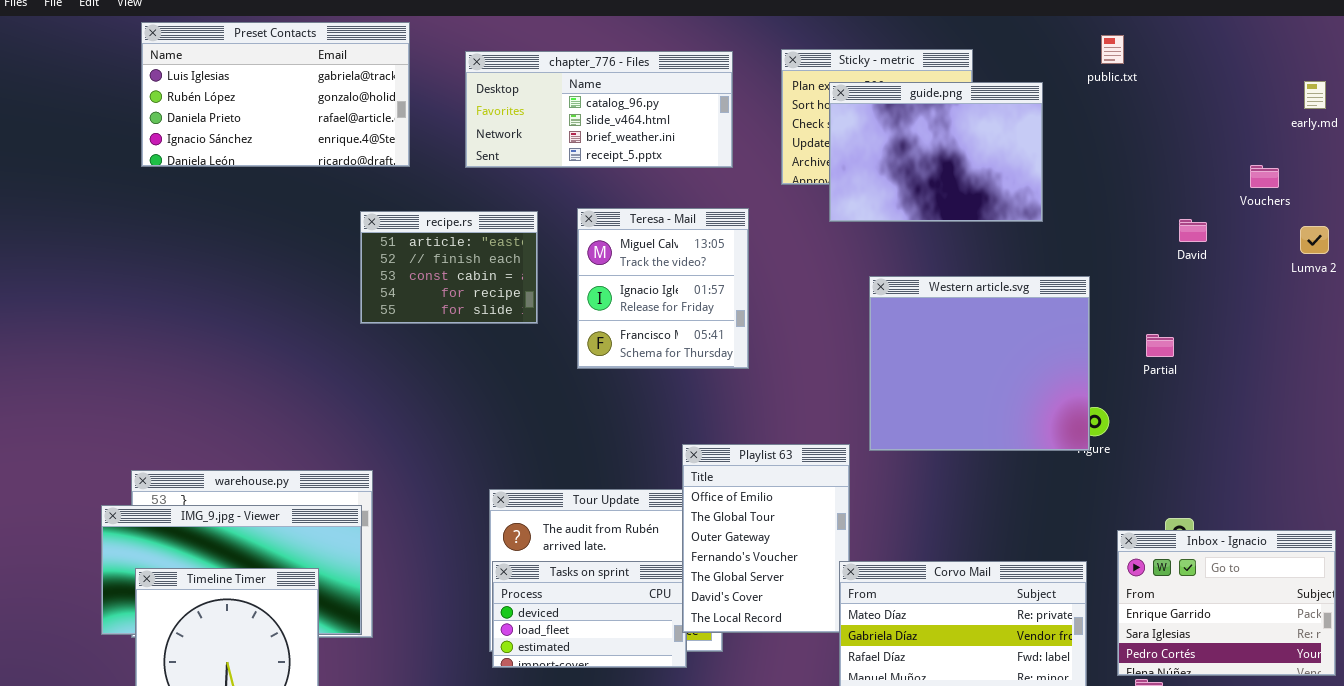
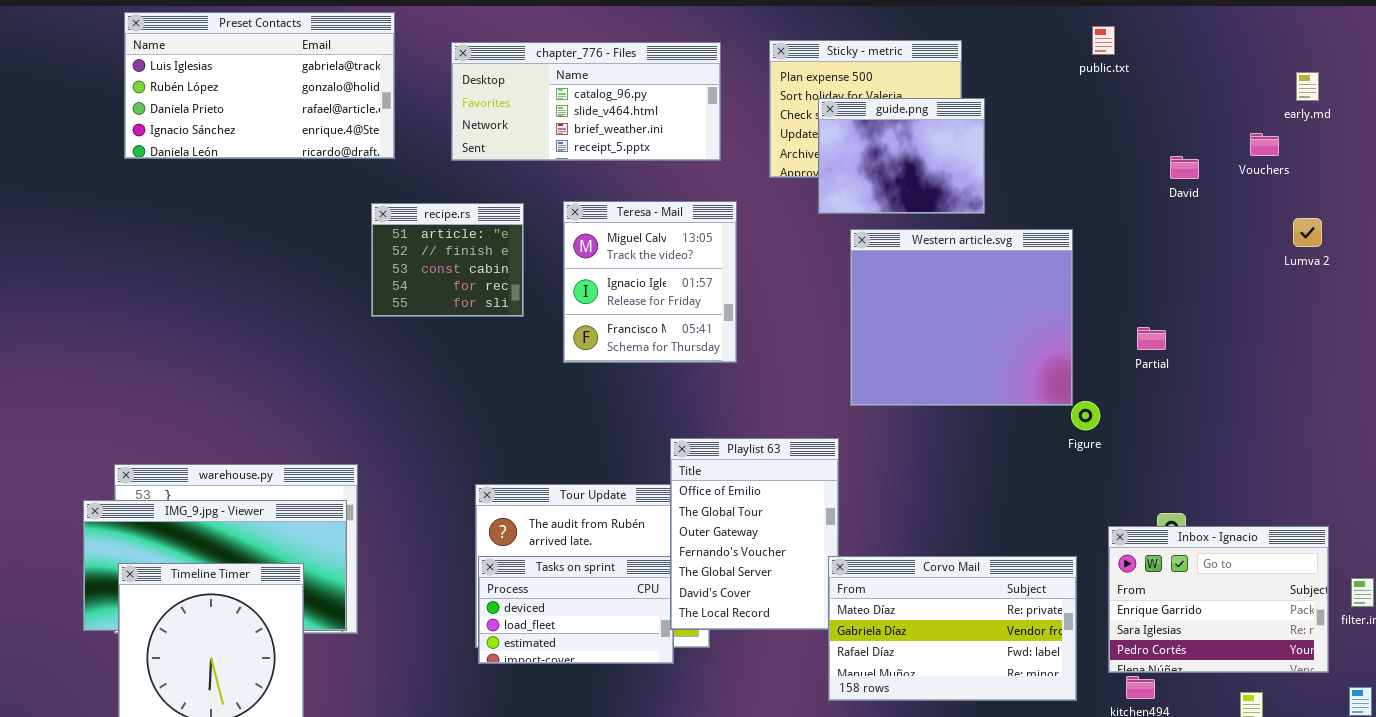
guide.png: [829,82,1043,222] -> [818,98,985,214], resized
Vouchers: [1250,165,1279,188] -> [1250,133,1279,156], moved
recipe.rs: [360,211,538,324] -> [371,203,524,317], resized
David: [1179,219,1207,242] -> [1170,156,1199,179], moved
Western article.svg: [869,276,1090,451] -> [850,229,1073,406], moved

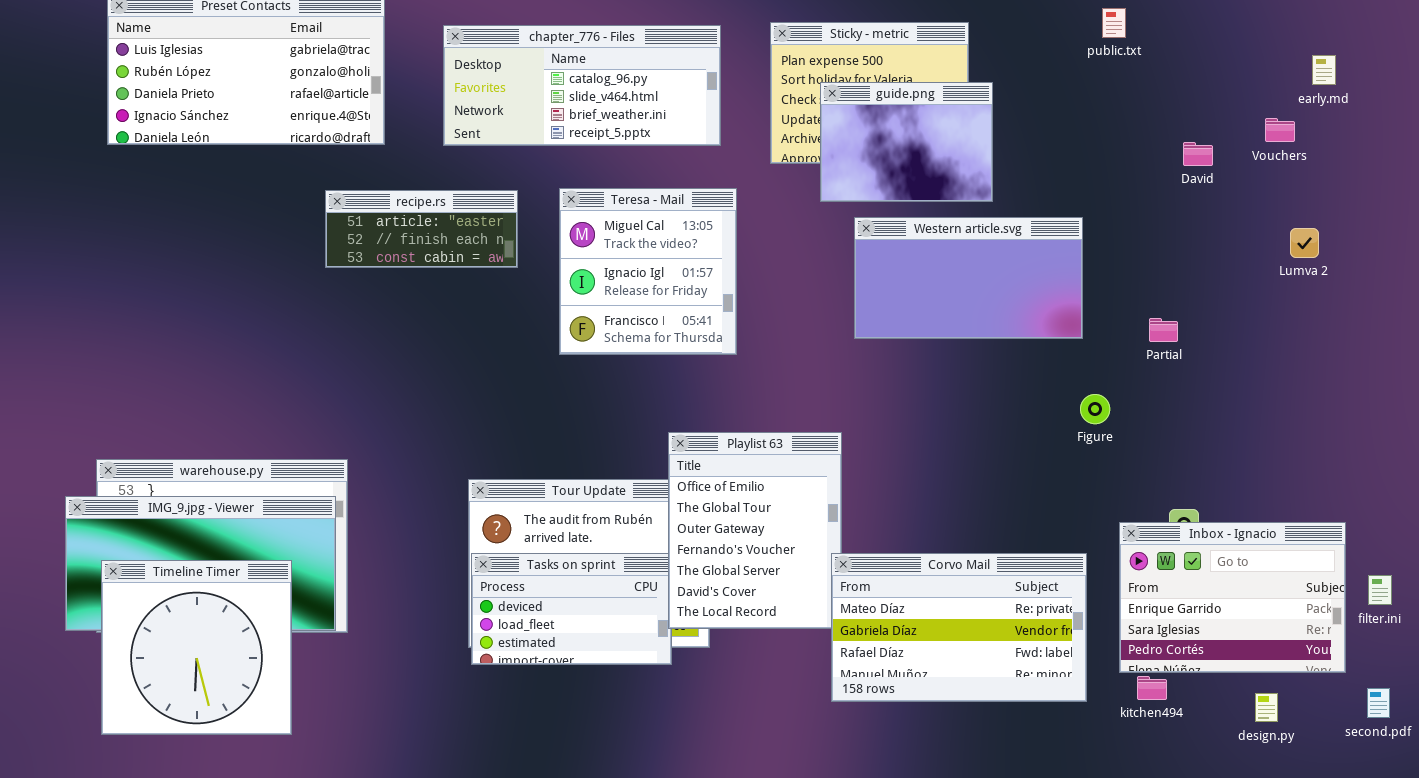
recipe.rs: [371,203,524,317] -> [325,190,518,268], resized
Lumva 2: [1293,218,1322,247] -> [1290,228,1319,258], moved
Western article.svg: [850,229,1073,406] -> [854,217,1083,339], resized

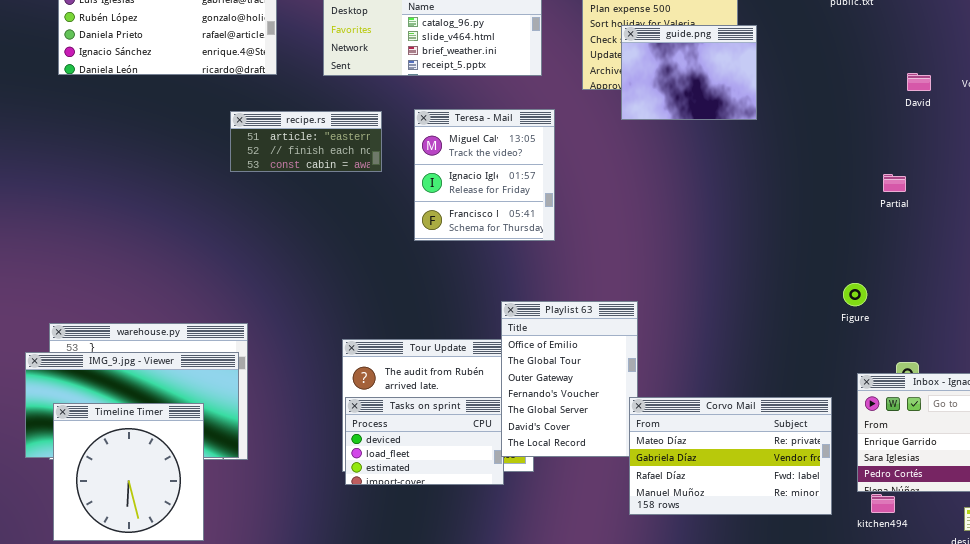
Western article.svg: [854,217,1083,339] -> none, closed
Partial: [1149,318,1178,342] -> [883,174,906,192], moved
Figure: [1080,394,1110,424] -> [843,283,867,306], moved

